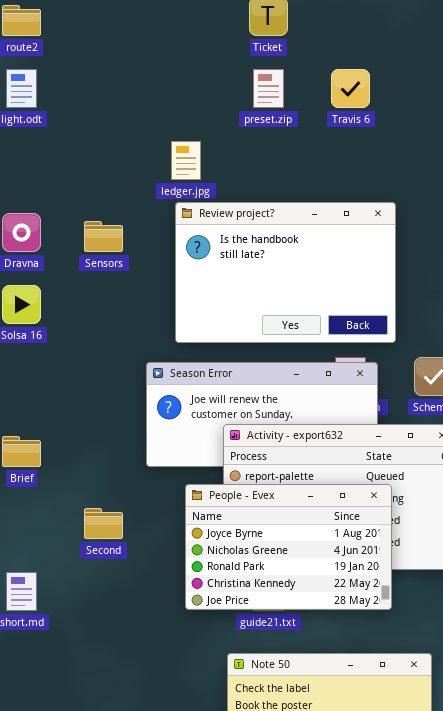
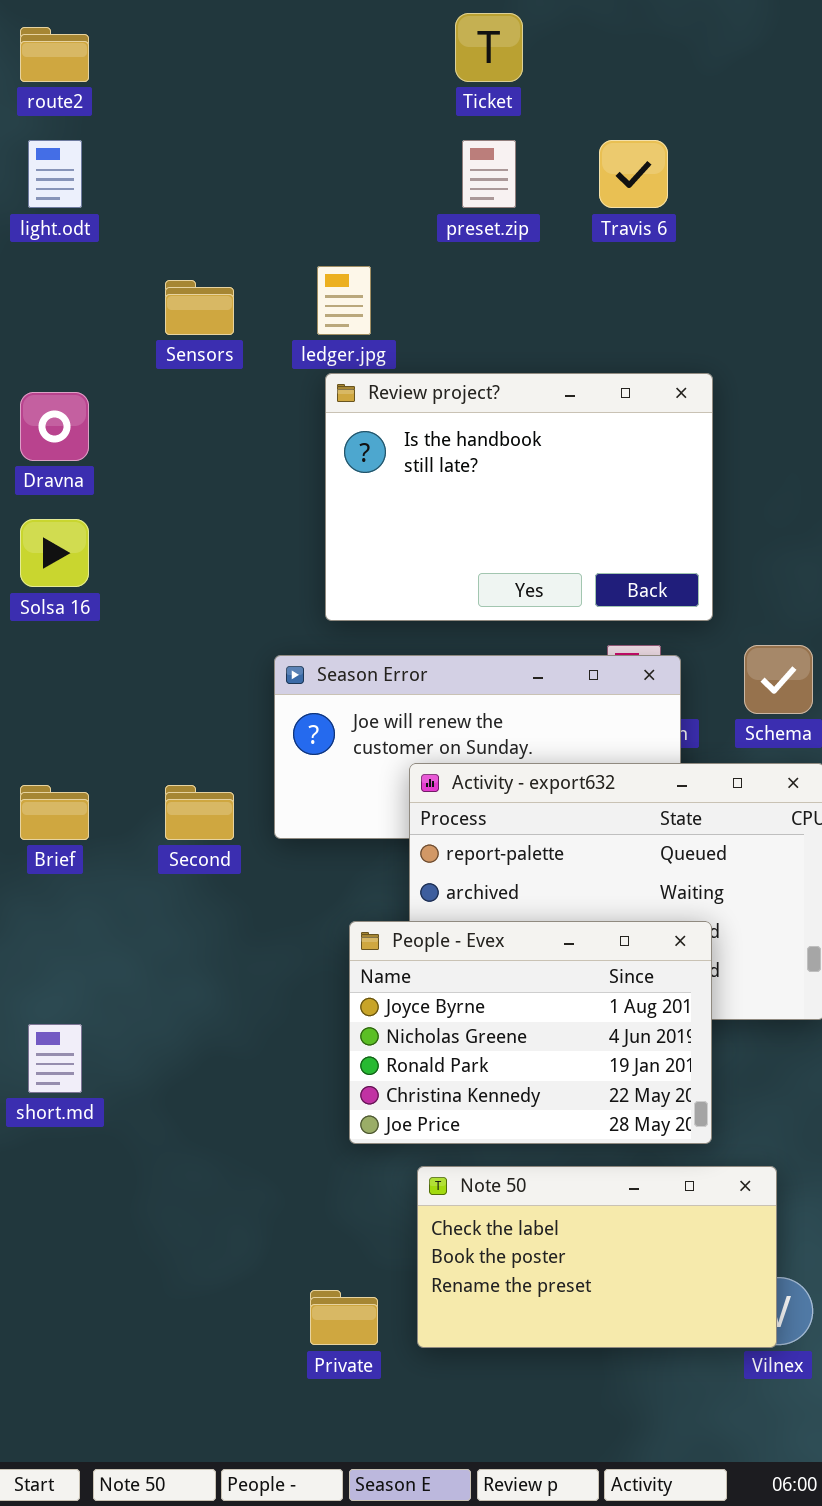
Sensors: [84,221,123,252] -> [165,280,234,335], moved
People - Evex: [185,484,392,610] -> [349,921,712,1144], moved
Second: [84,508,123,539] -> [165,785,234,840], moved

